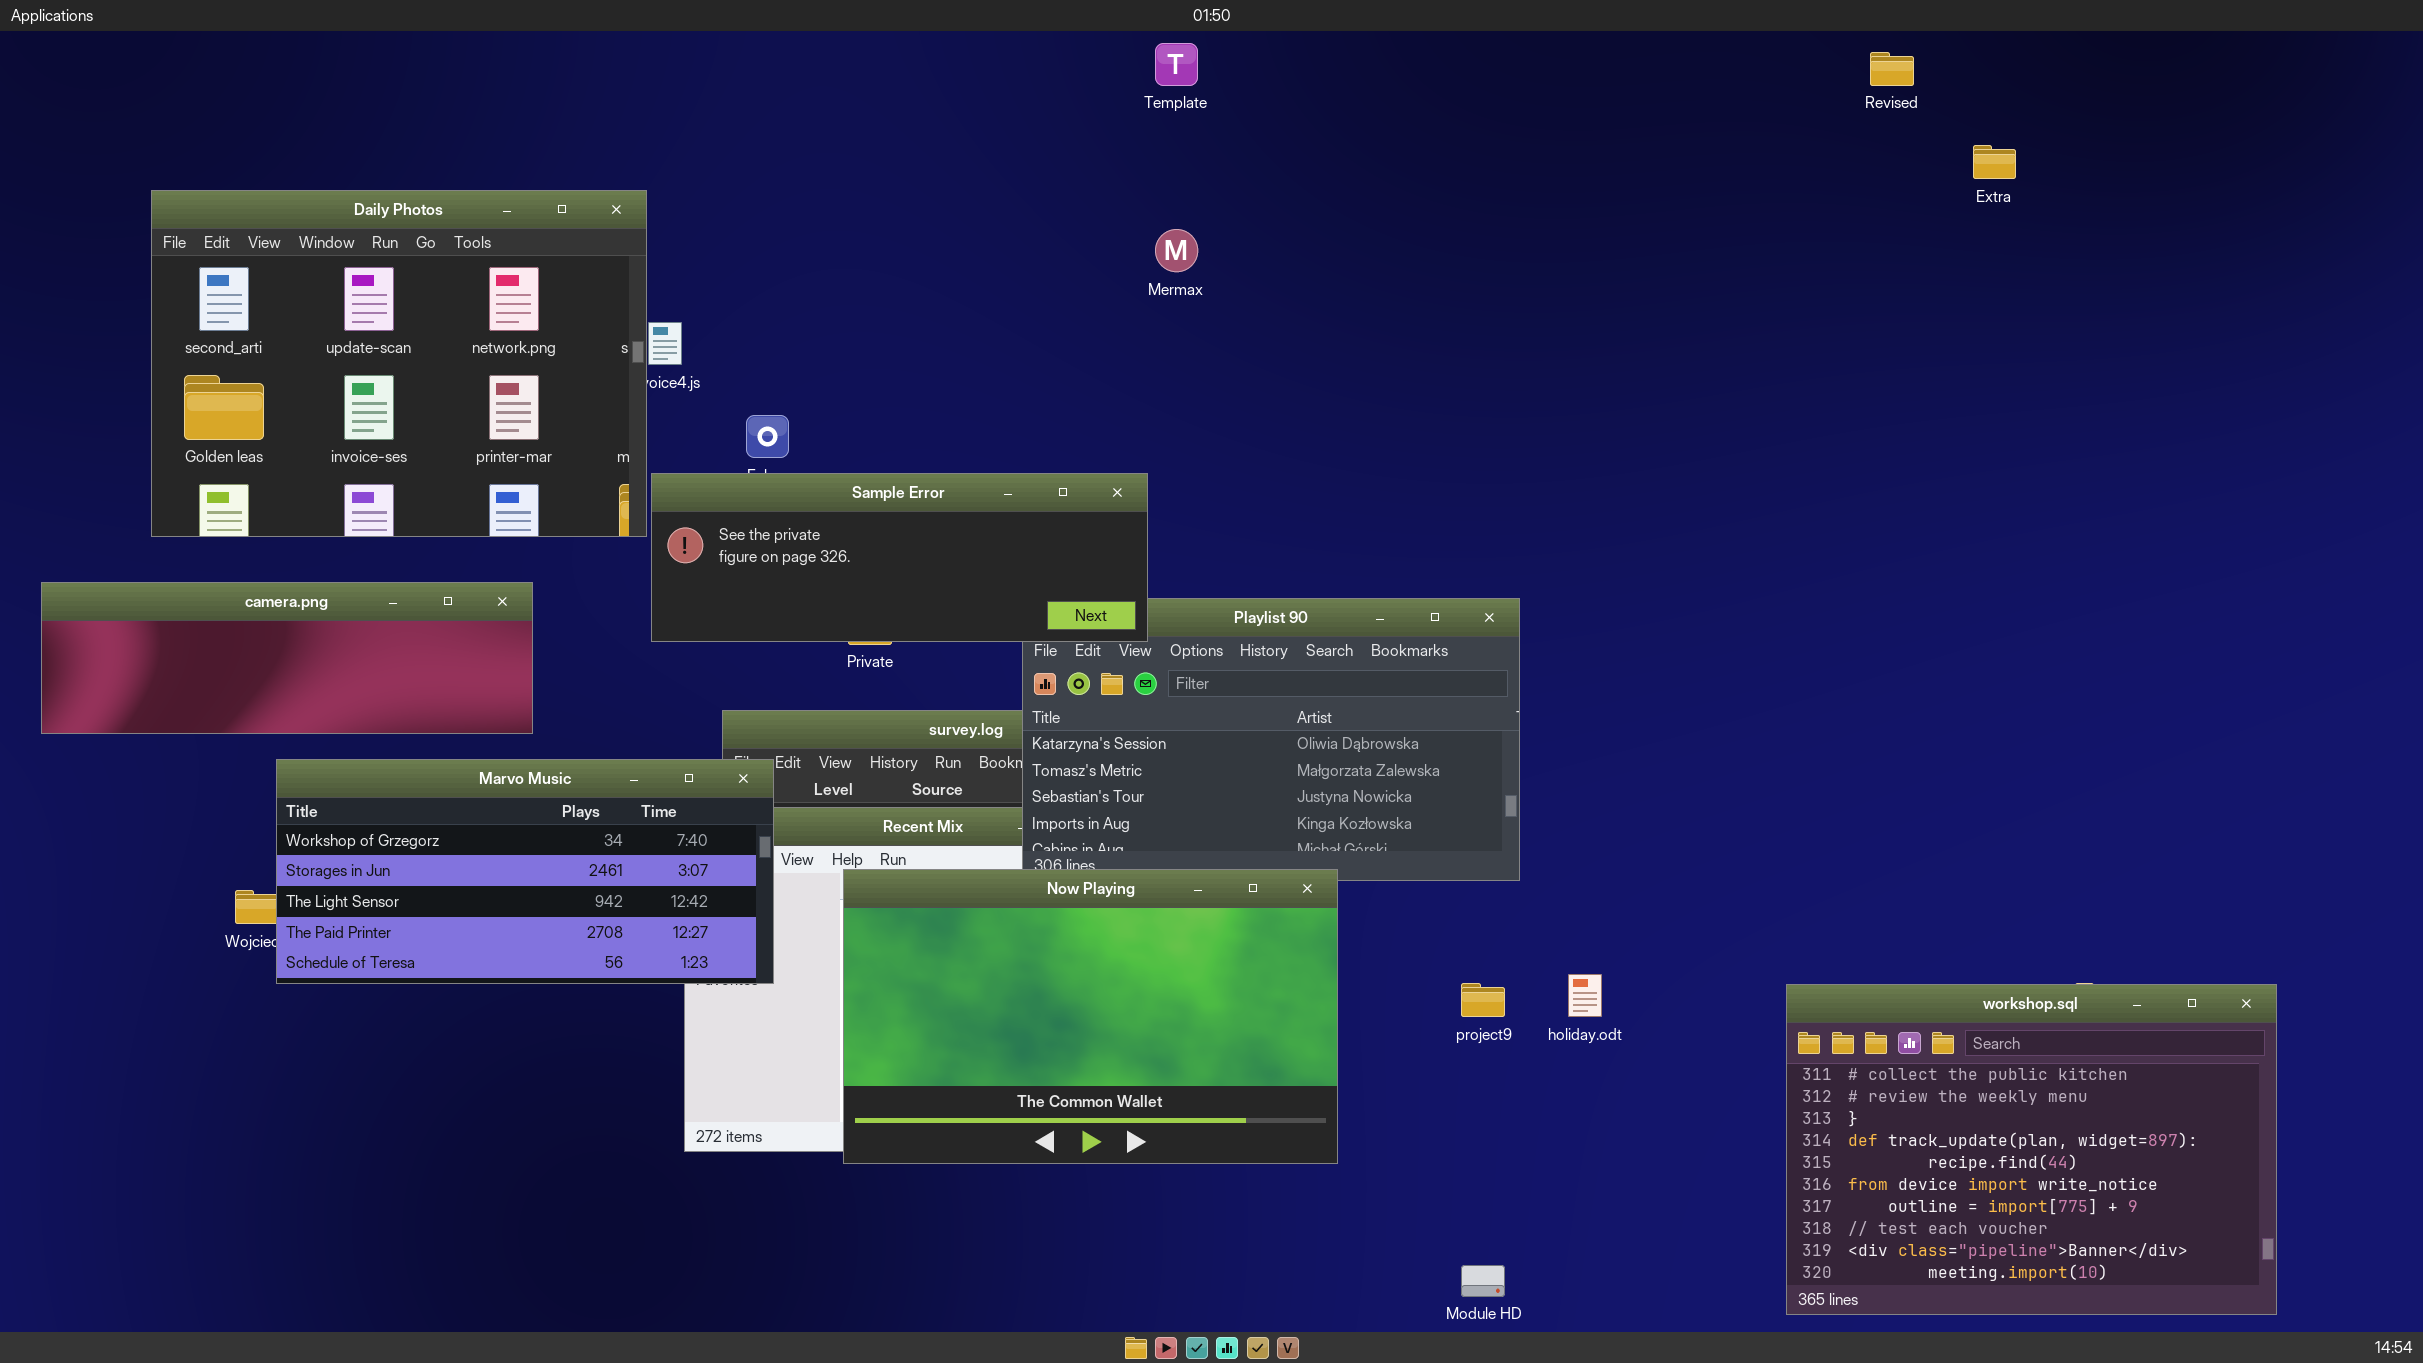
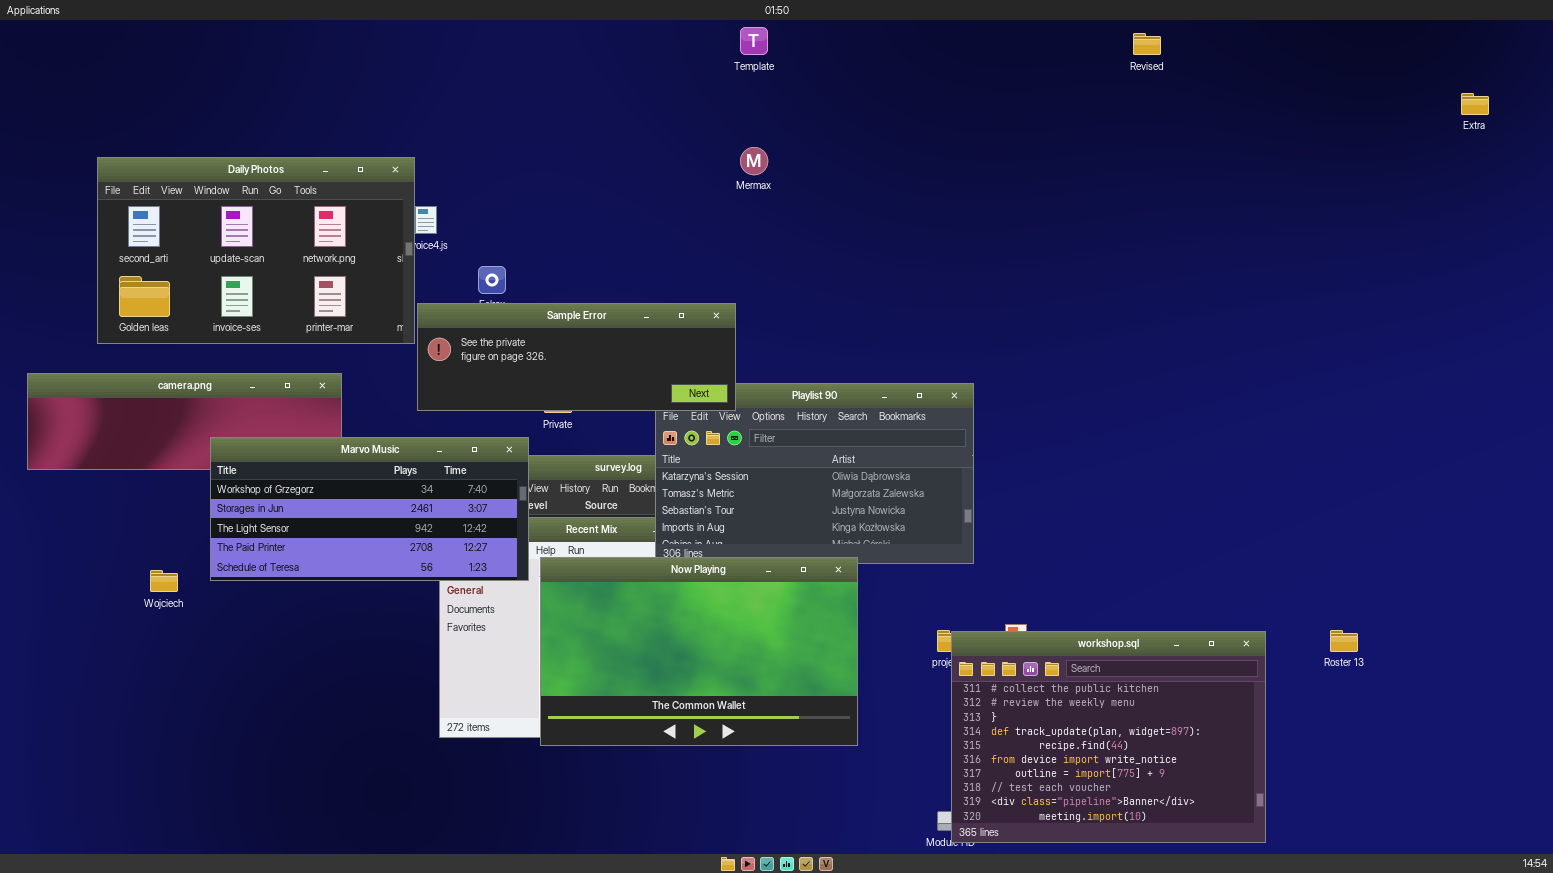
Revised: [1870,52,1914,86] -> [1133,33,1161,55], moved
Extra: [1973,145,2016,179] -> [1461,93,1489,115], moved
Daily Photos: [151,190,647,537] -> [97,157,415,344], resized
Marvo Music: [276,759,774,984] -> [210,437,529,581], moved
workshop.sql: [1786,984,2277,1315] -> [951,631,1266,843], moved

